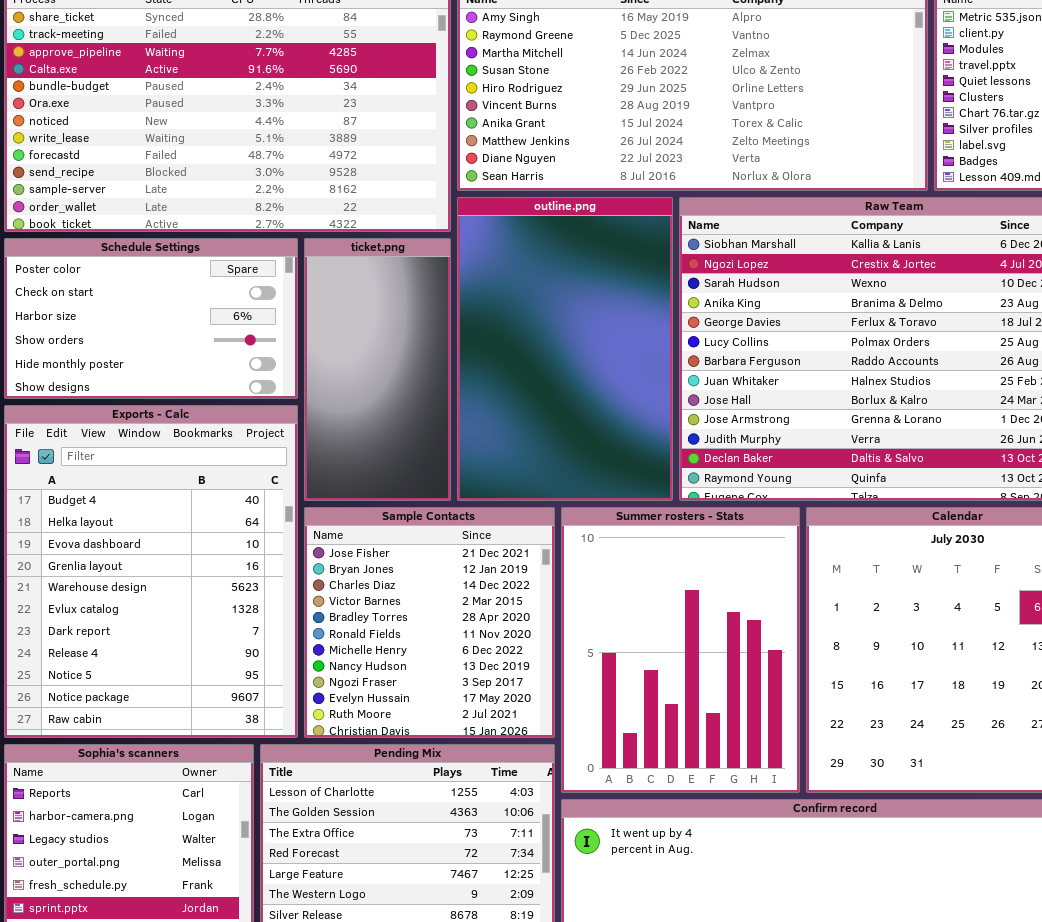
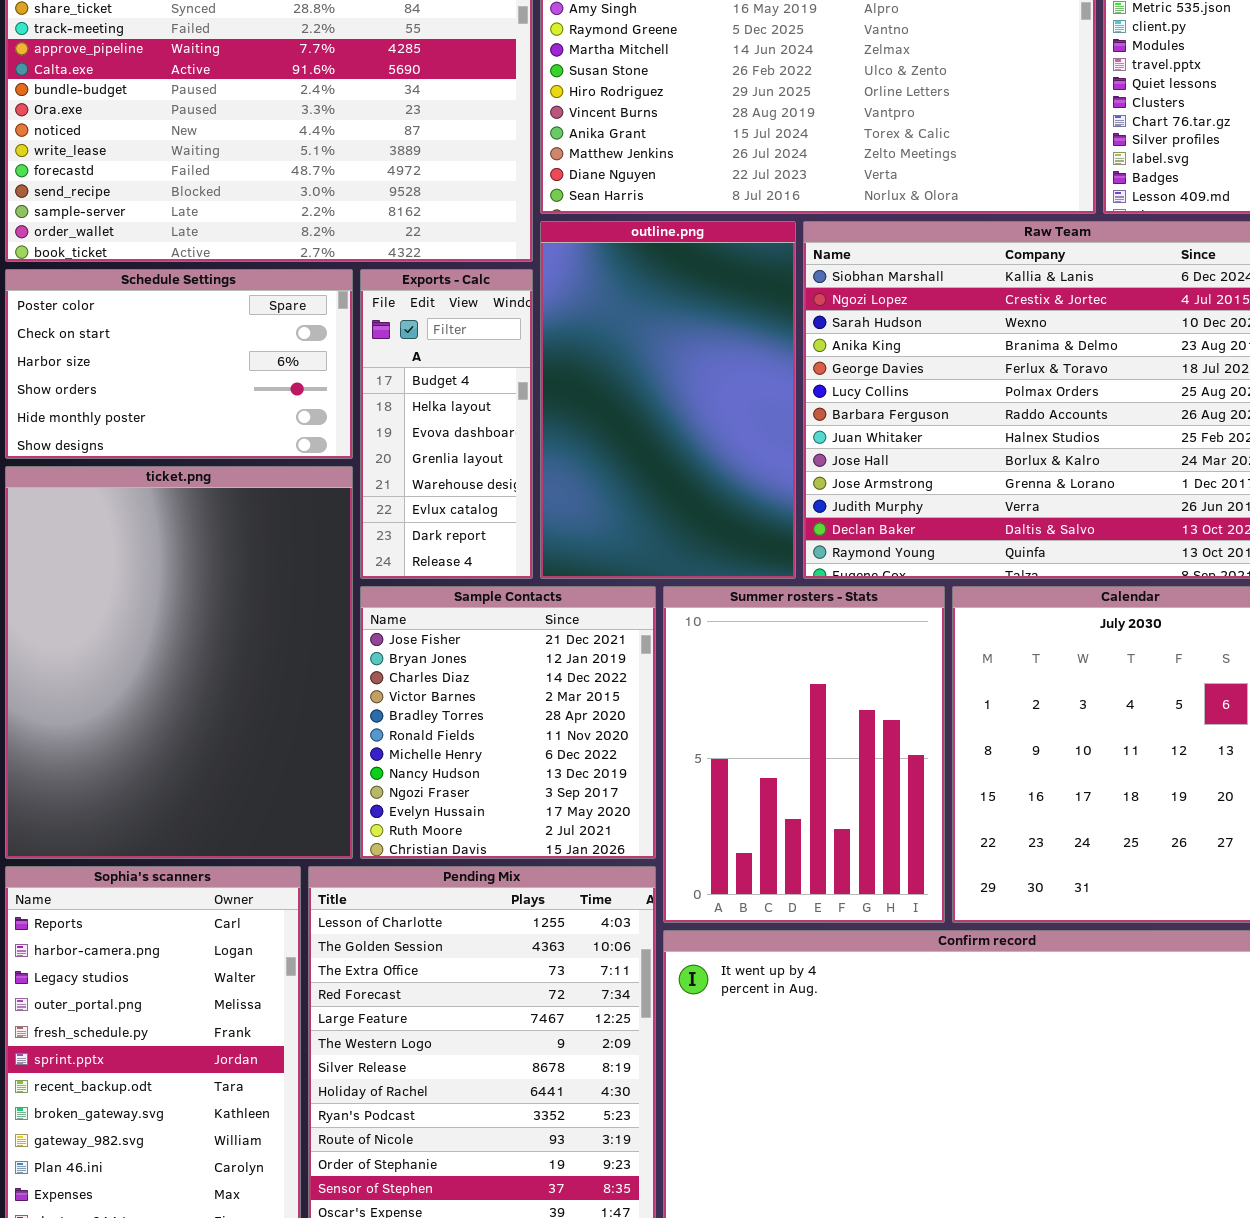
ticket.png: [304,238,451,501] -> [5,466,353,859], moved, resized
Exports - Calc: [4,405,298,738] -> [360,269,533,579], moved, resized

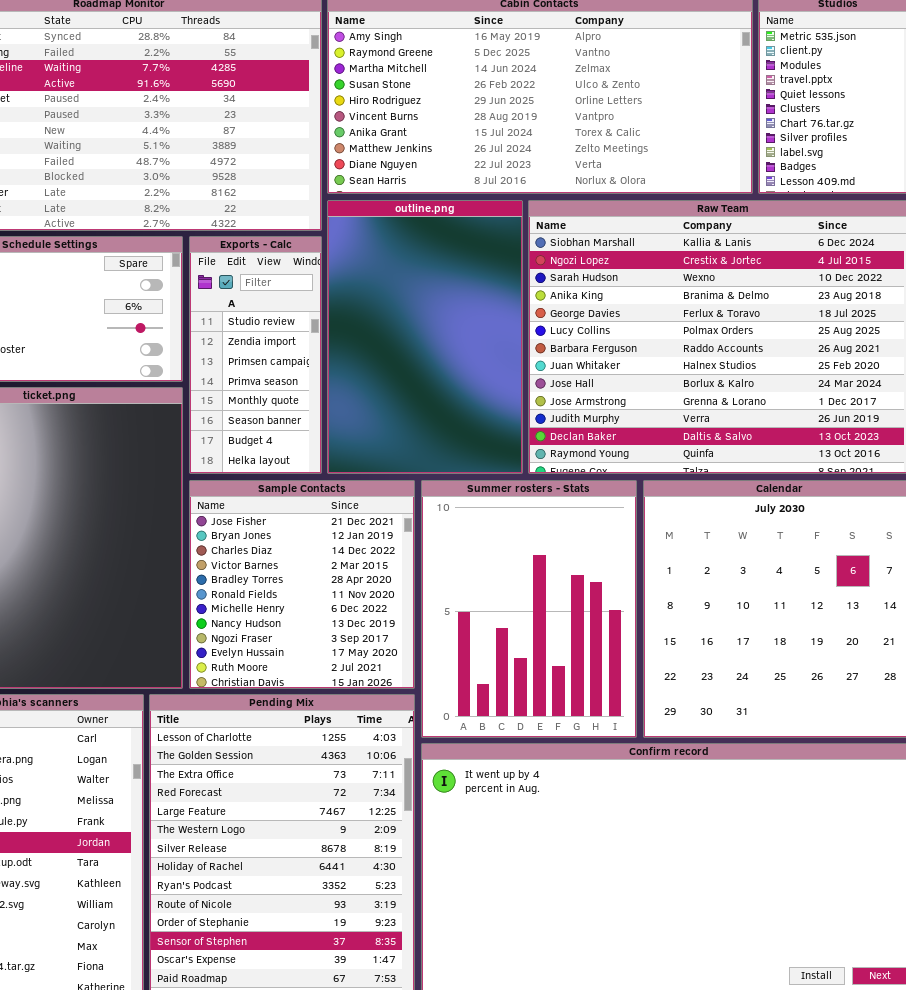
Exports - Calc: [360,269,533,579] -> [189,236,322,474], scrolled up 6 rows

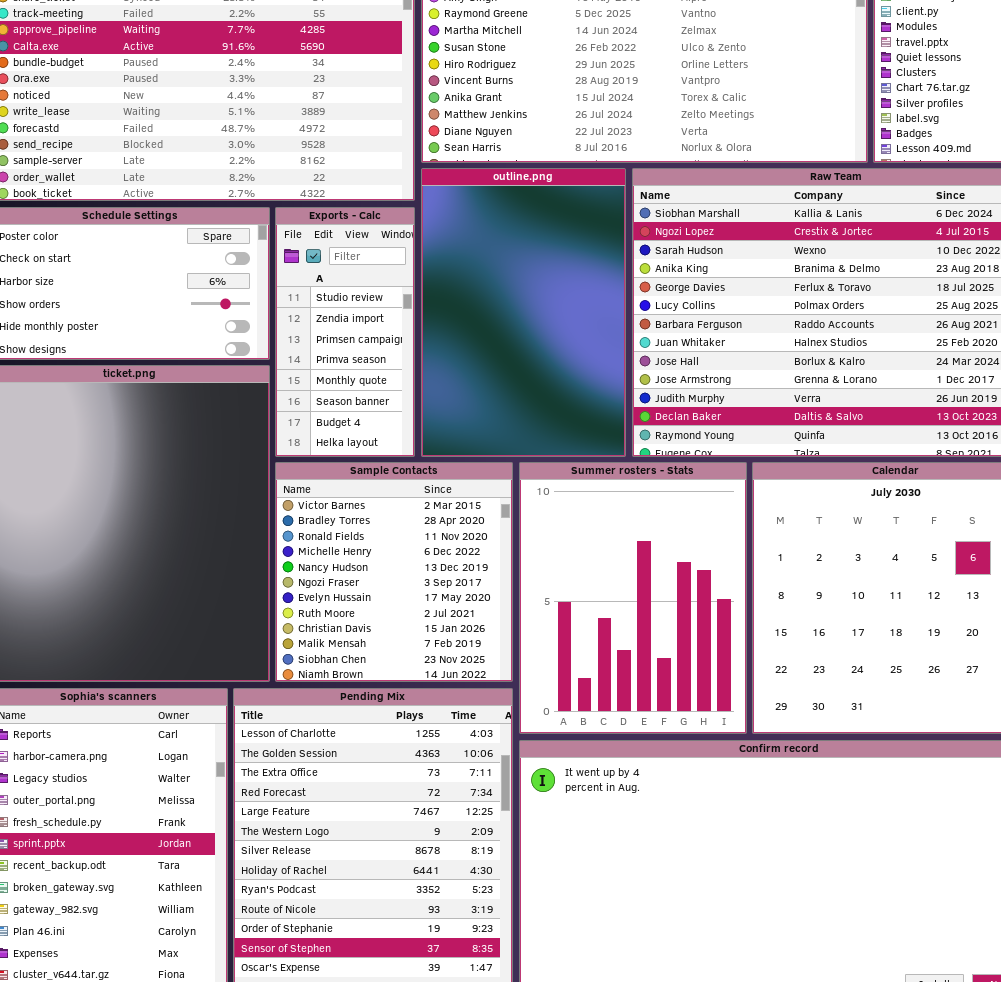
Sample Contacts: [189,480,415,689] -> [275,462,513,682], scrolled down 3 rows

